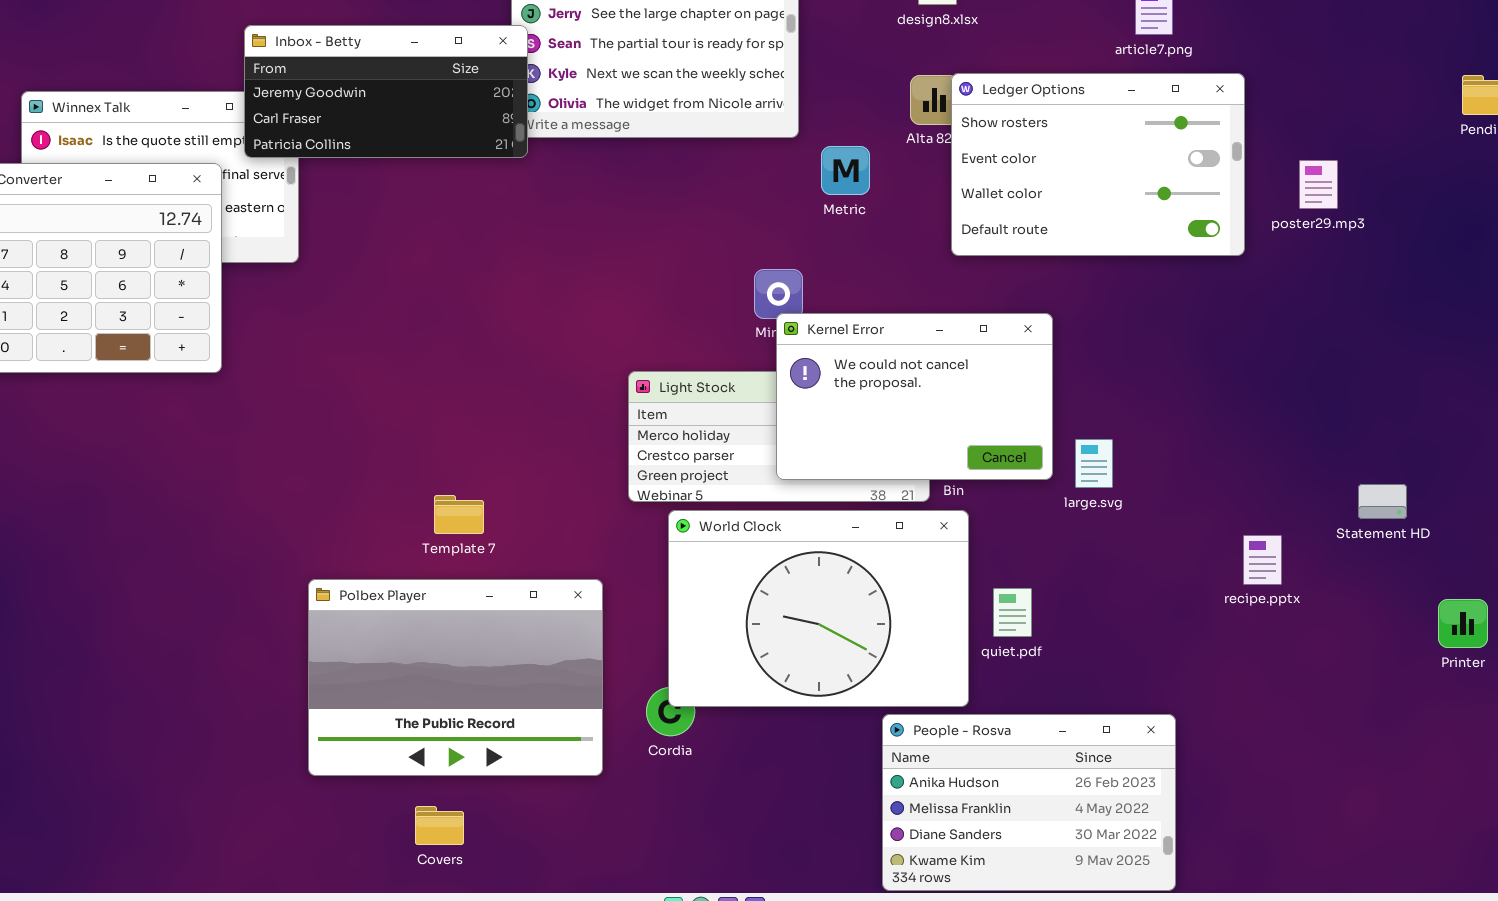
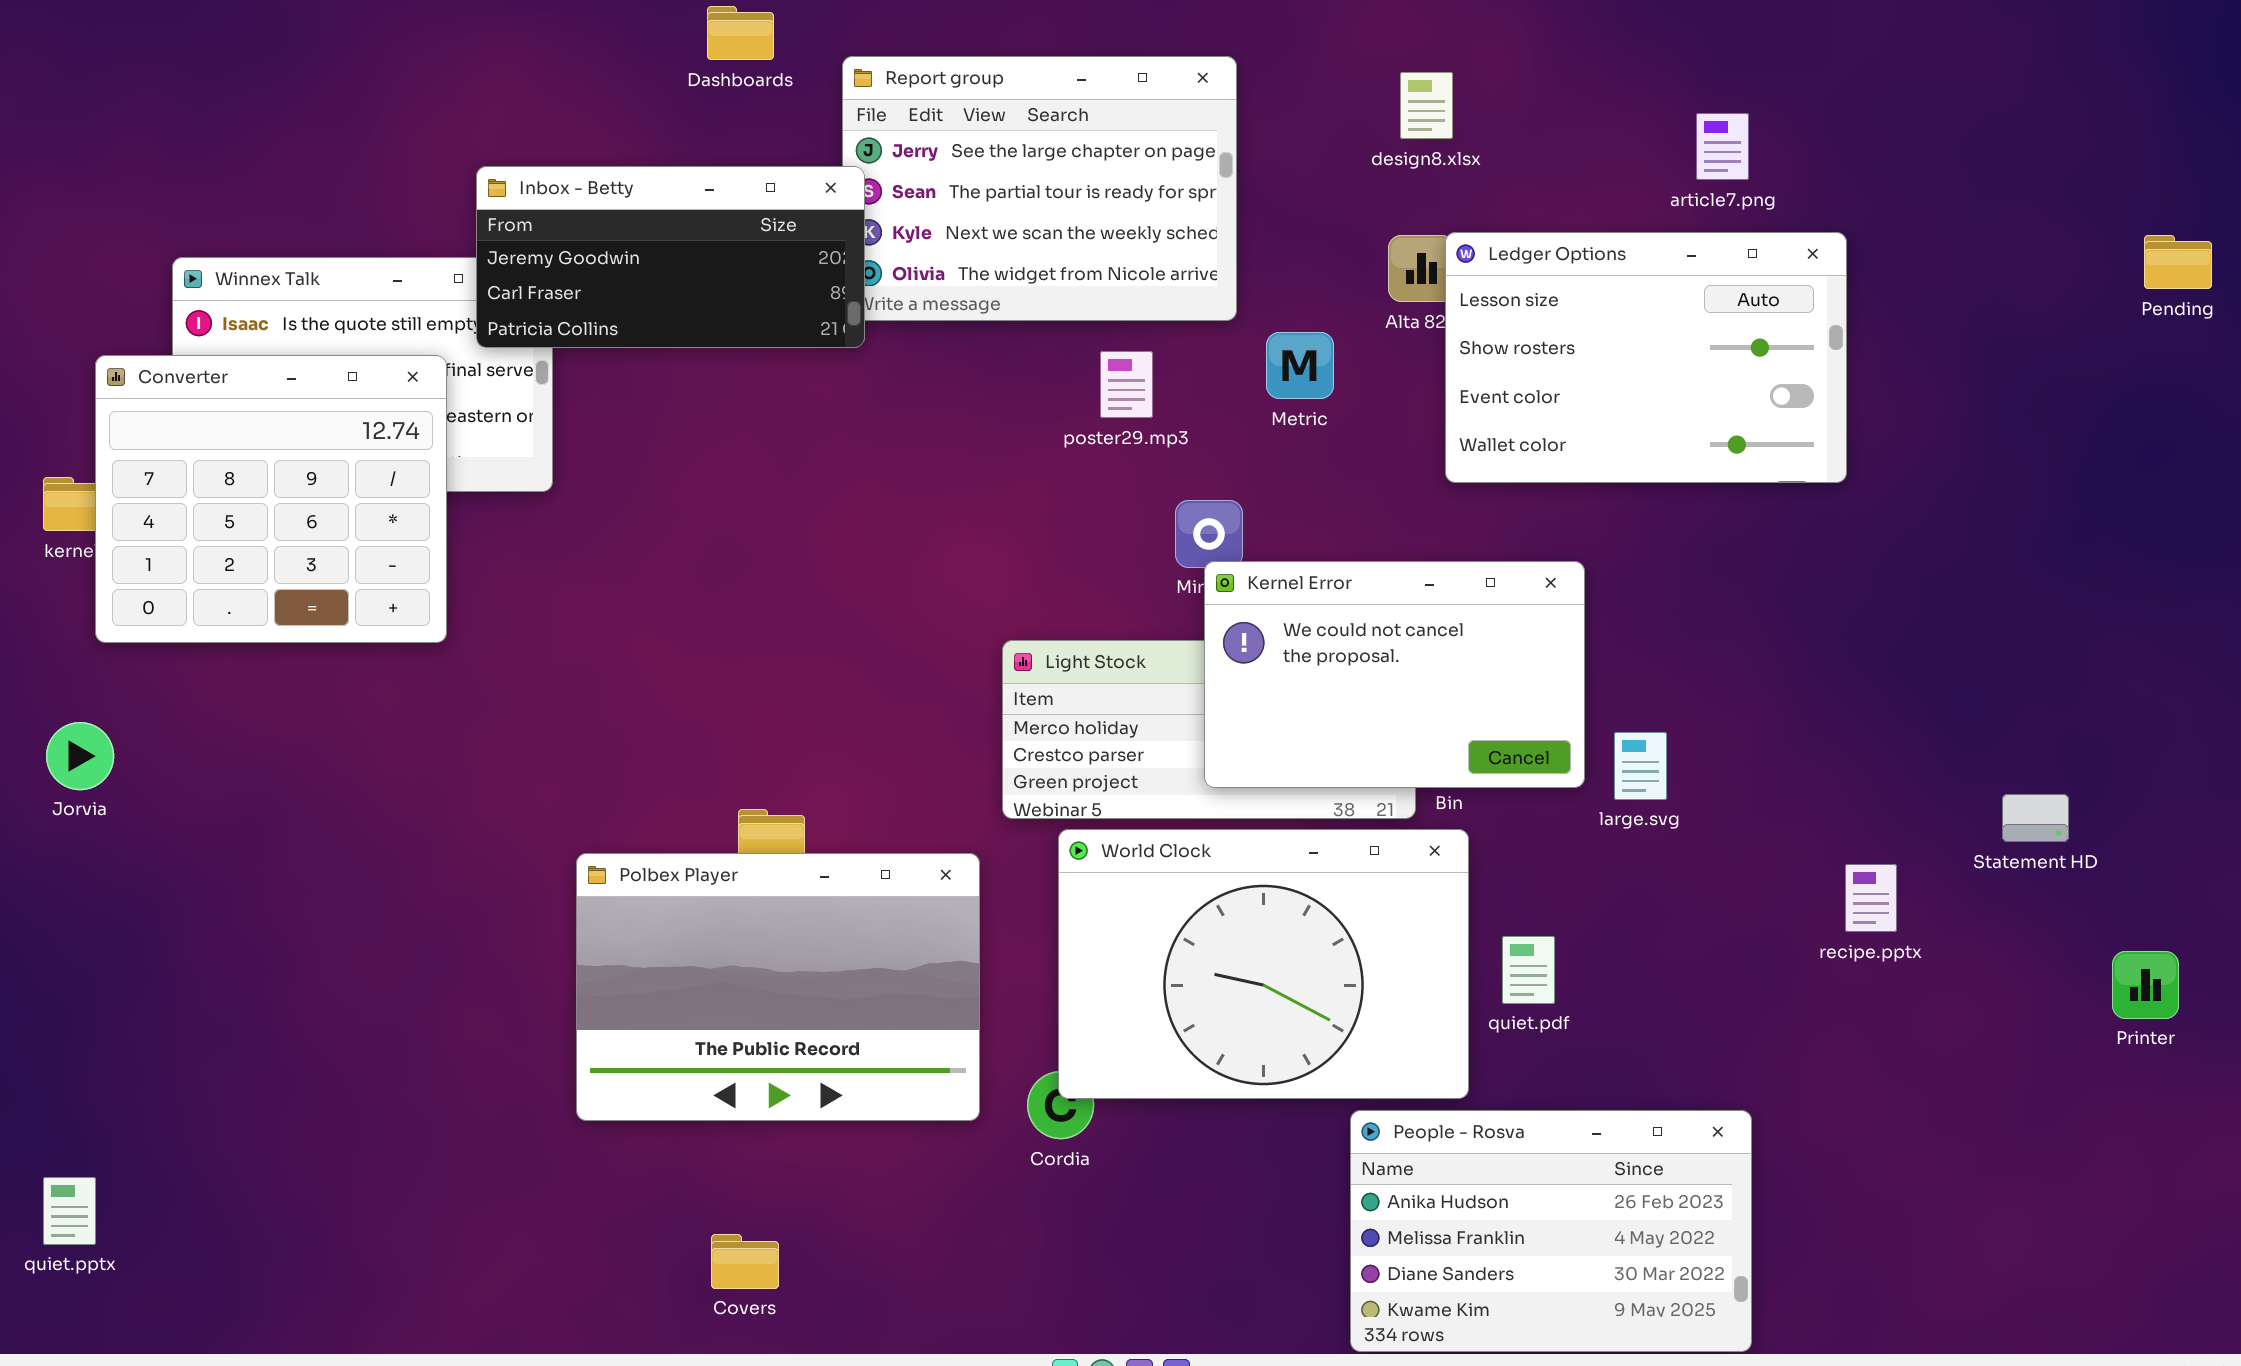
Ledger Options: [951,73,1245,256] -> [1445,232,1847,483], scrolled up 1 row
poster29.mp3: [1299,160,1338,209] -> [1100,351,1153,418], moved
Polbex Player: [308,579,603,776] -> [576,853,980,1121], moved

